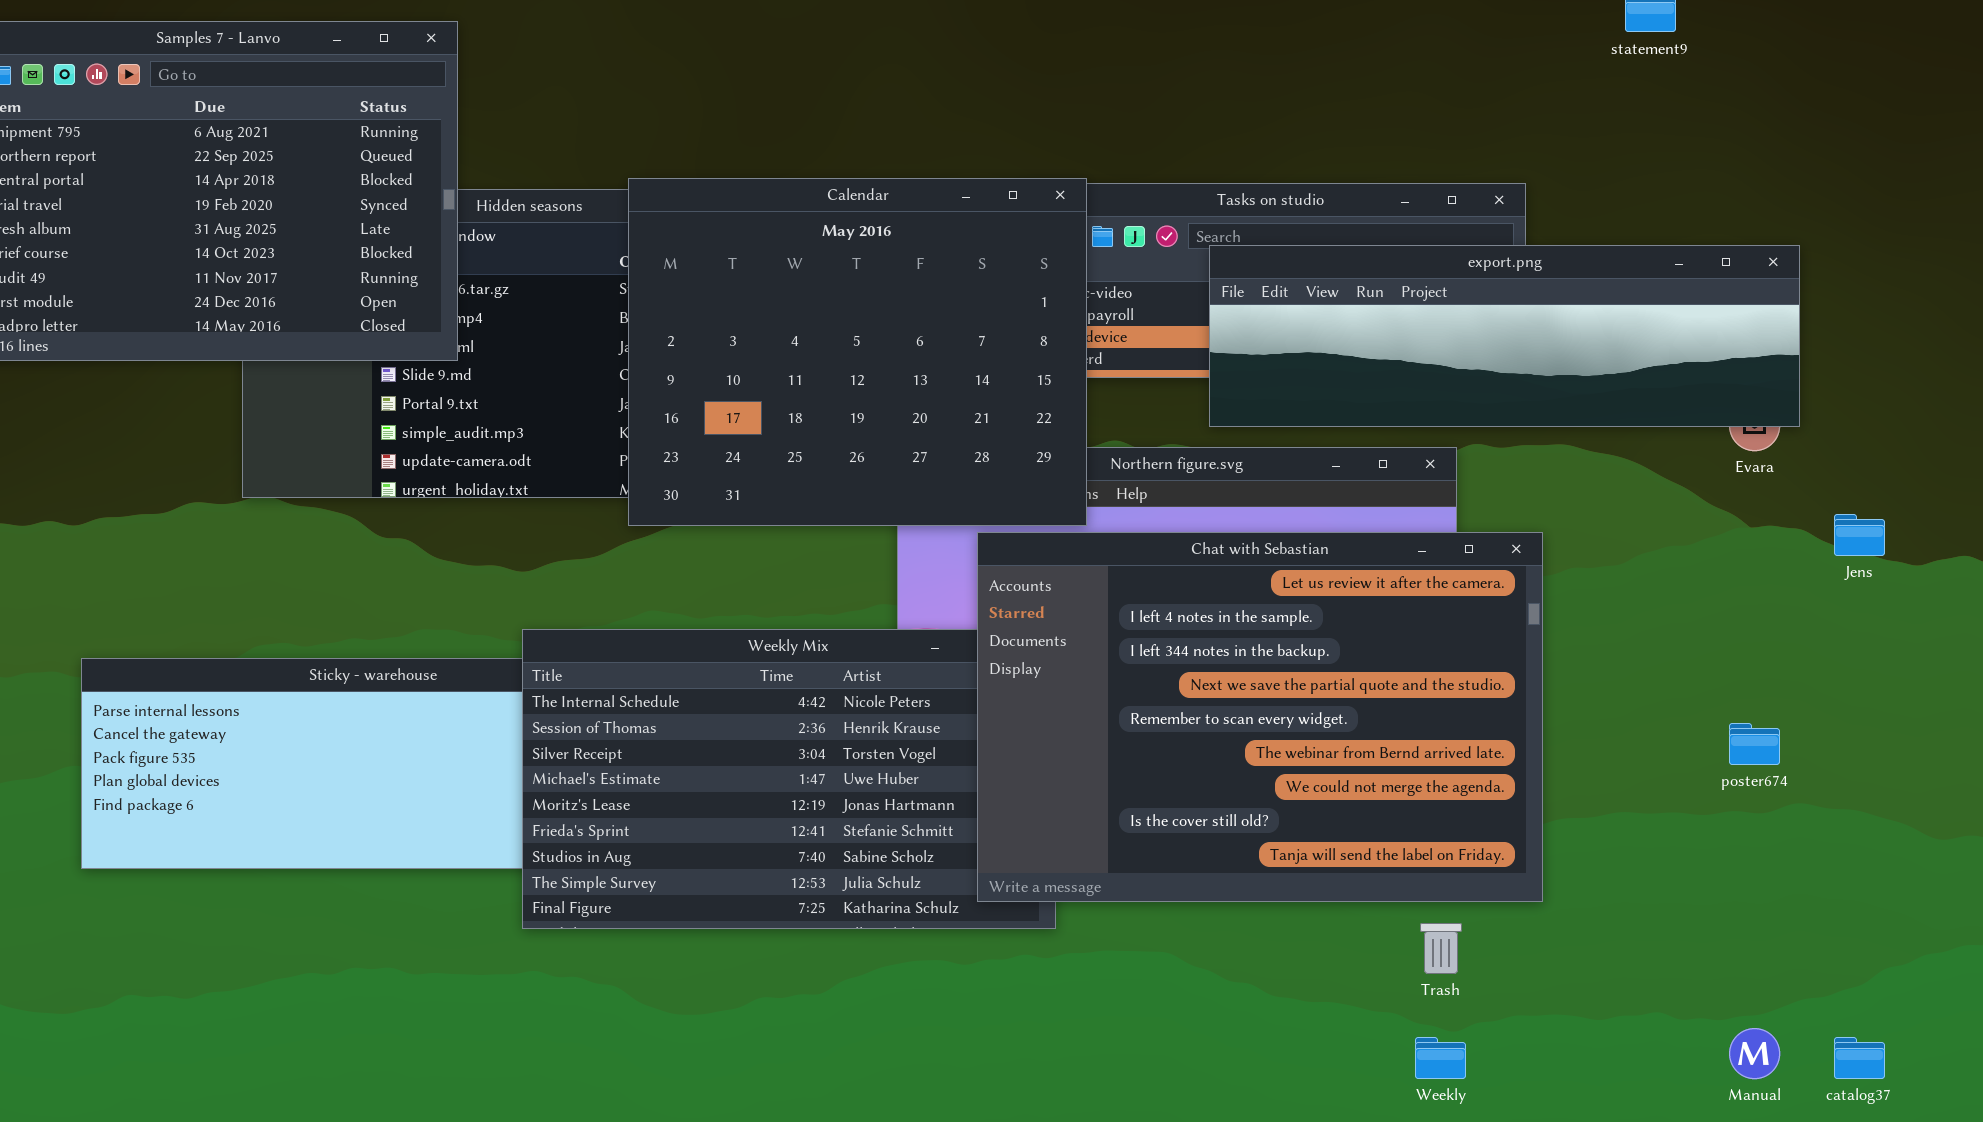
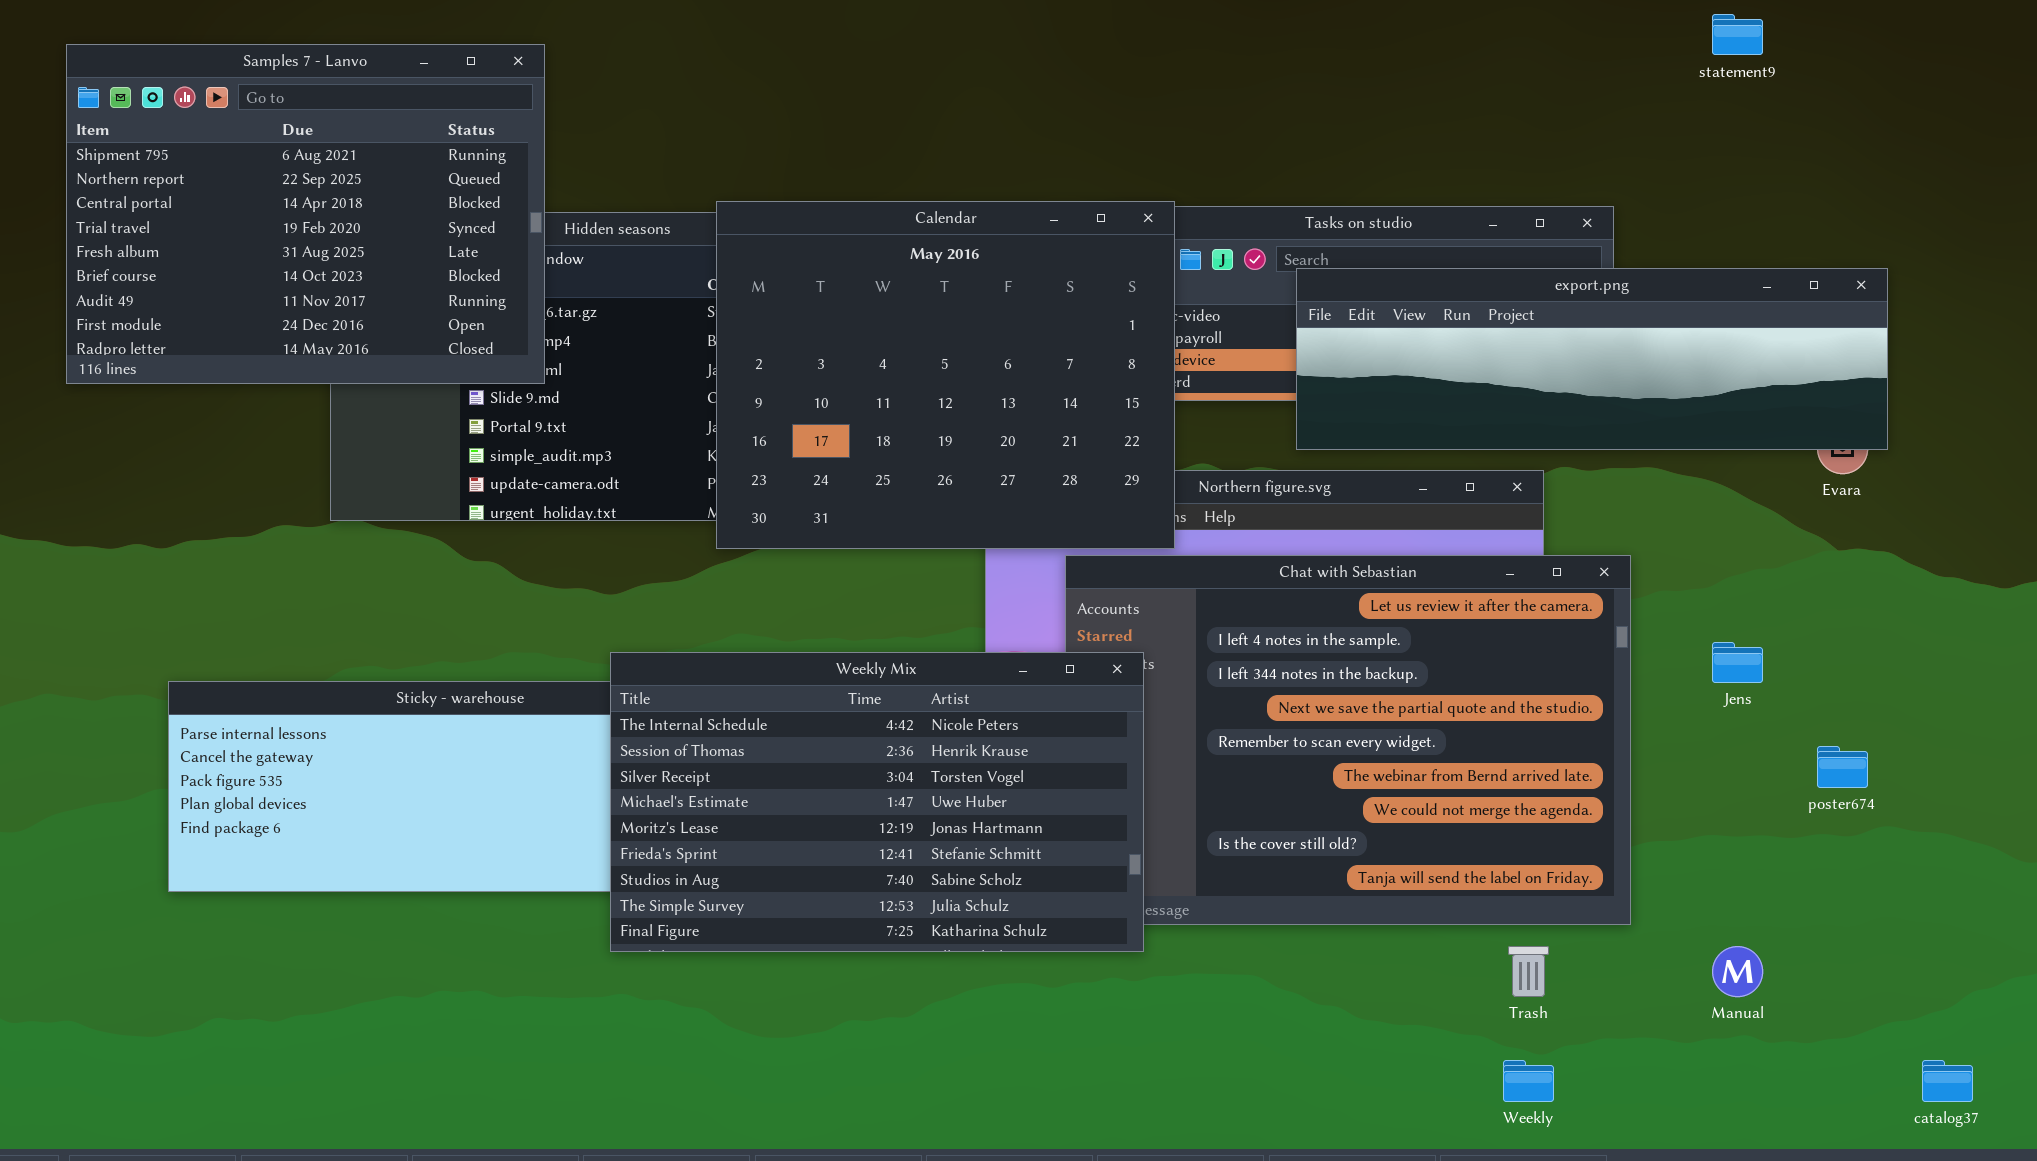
Jens: [1834,514,1885,556] -> [1712,642,1763,683], moved
Weekly Mix: [522,629,1056,929] -> [610,652,1144,952], raised
Manual: [1729,1028,1780,1079] -> [1712,946,1763,997], moved

